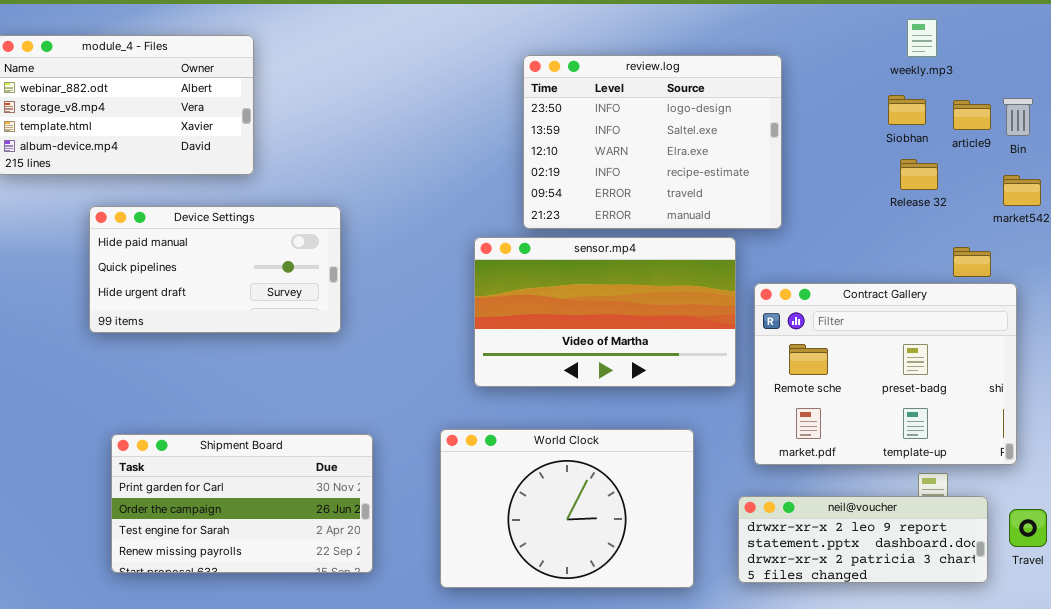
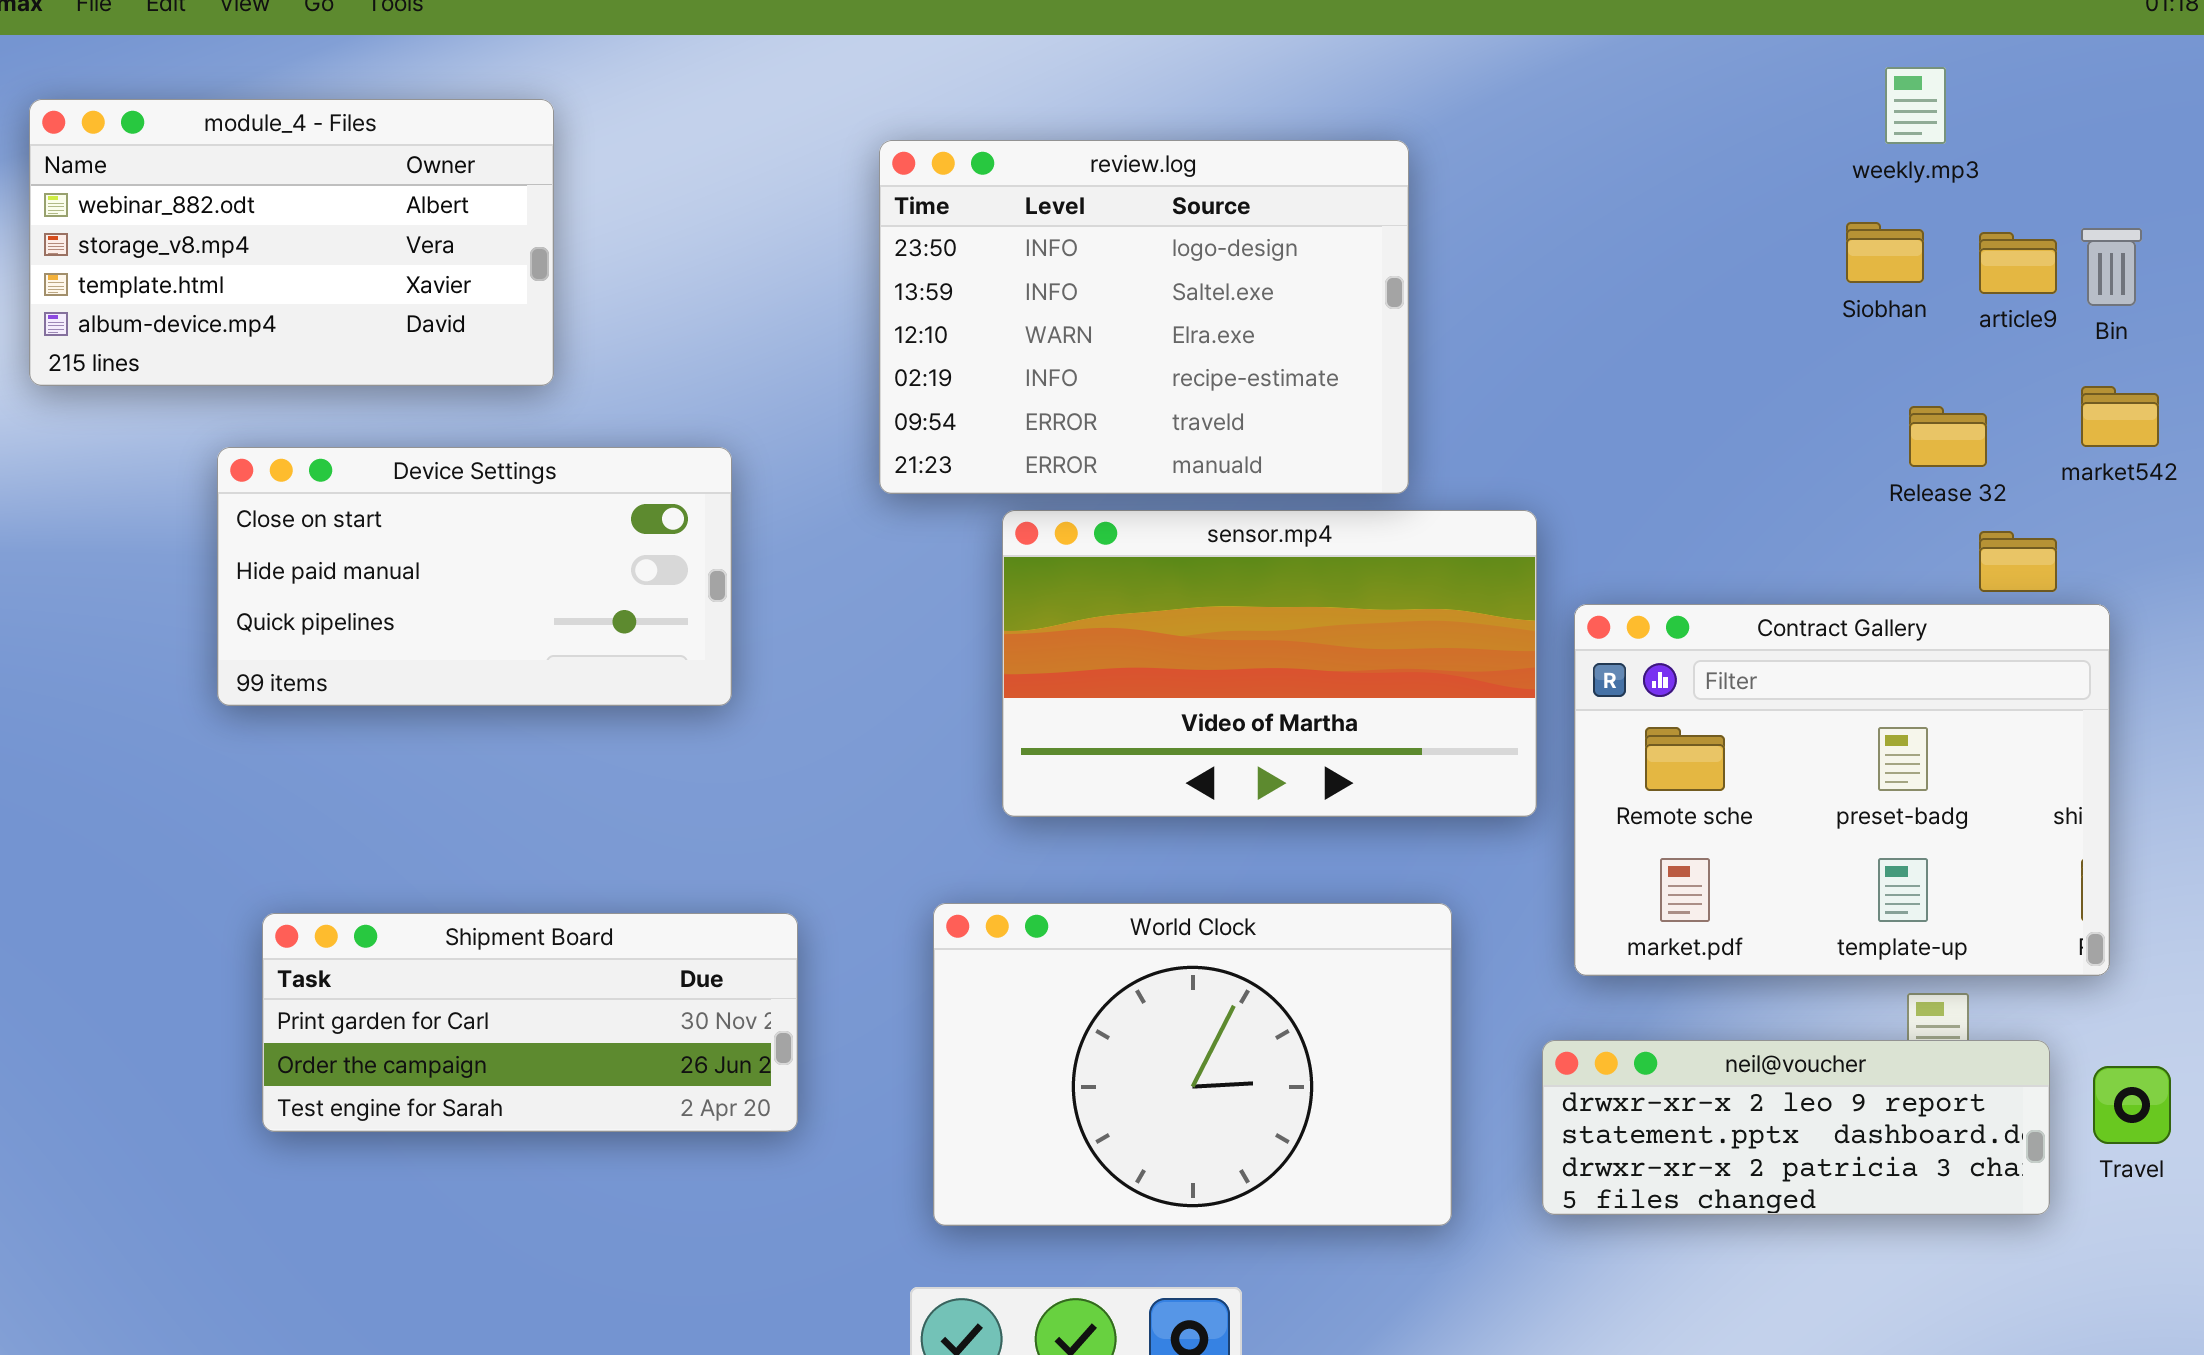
review.log: [523,55,782,229] -> [879,140,1409,494], moved
Release 32: [900,159,938,190] -> [1909,406,1987,467], moved
Device Settings: [89,206,341,333] -> [217,447,732,706], scrolled up 1 row
Shipment Board: [111,434,373,573] -> [262,913,798,1132], resized

